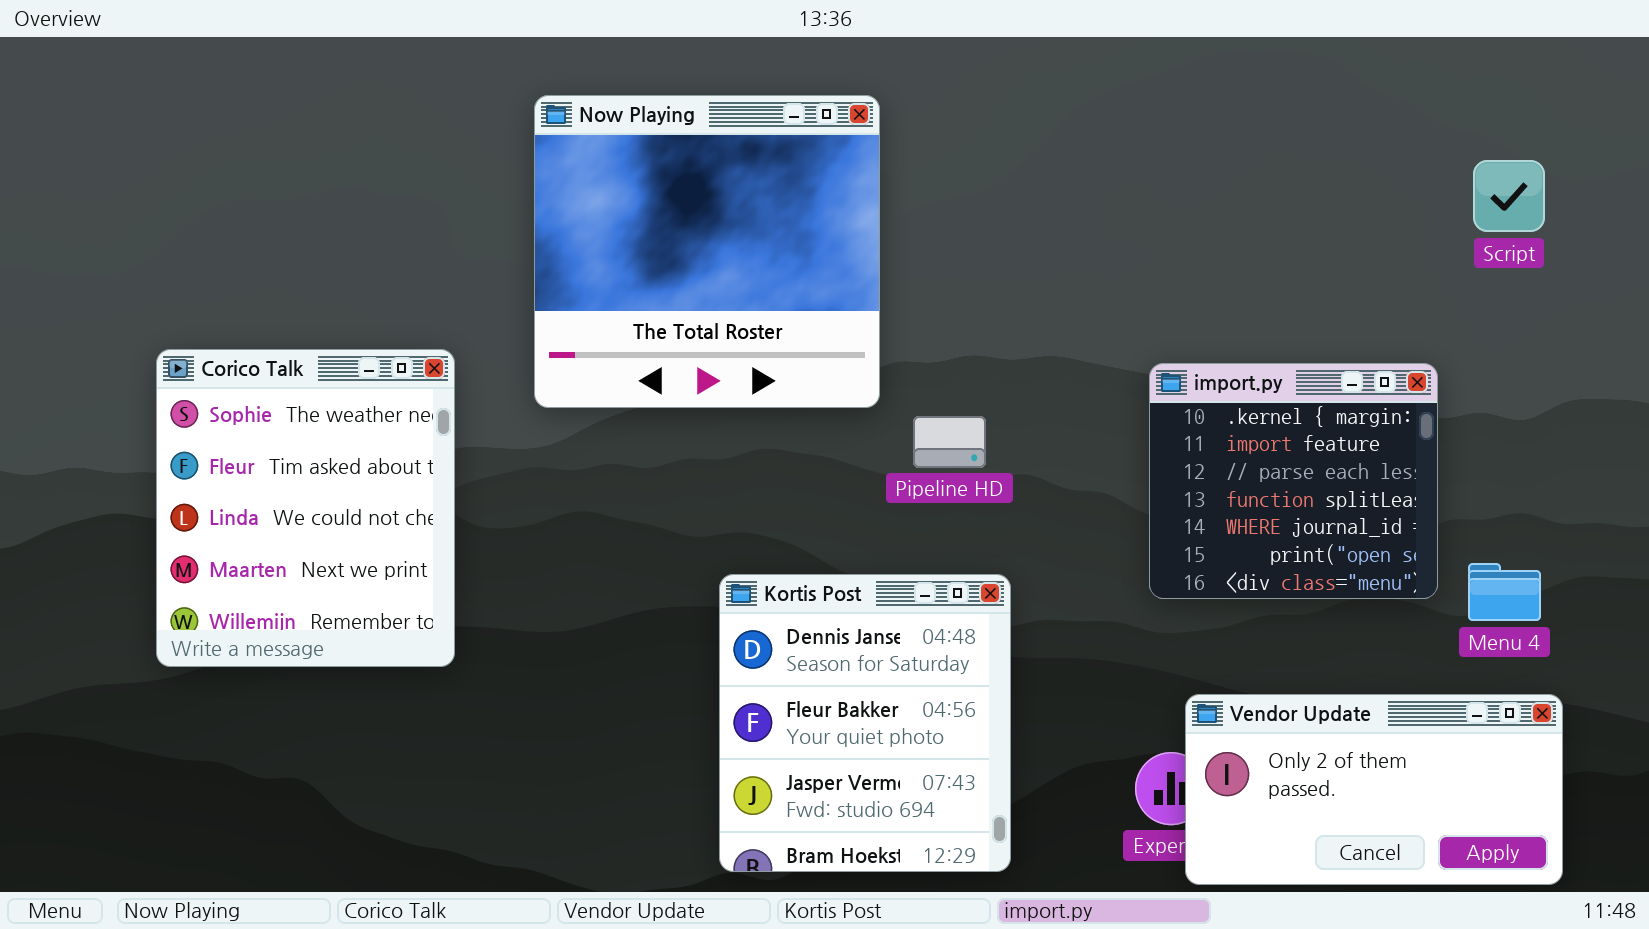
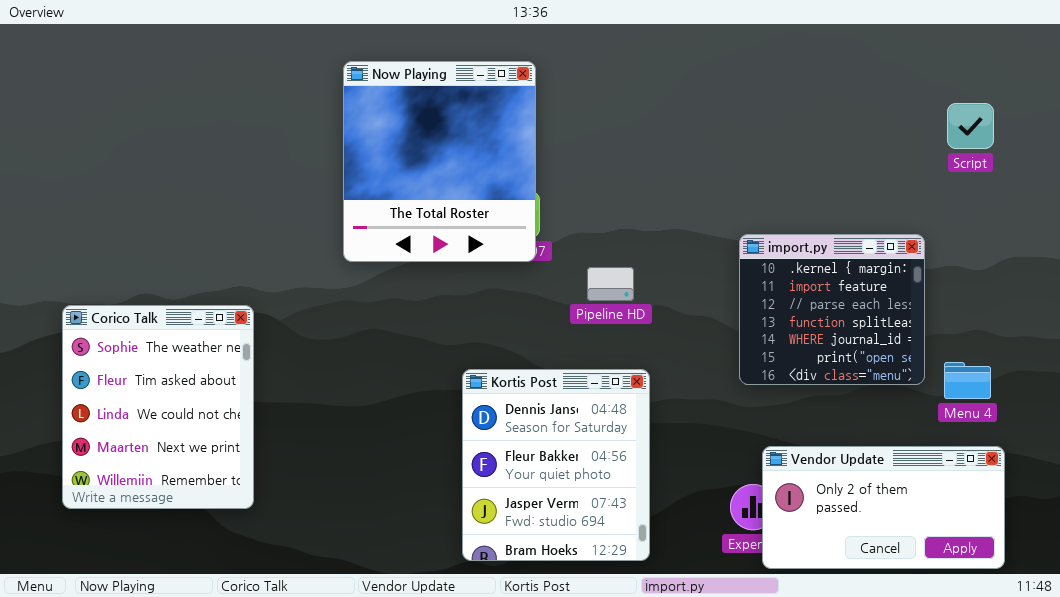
Now Playing: [534,95,880,408] -> [343,61,536,262], resized
Corico Talk: [156,349,455,667] -> [62,305,254,509], moved

